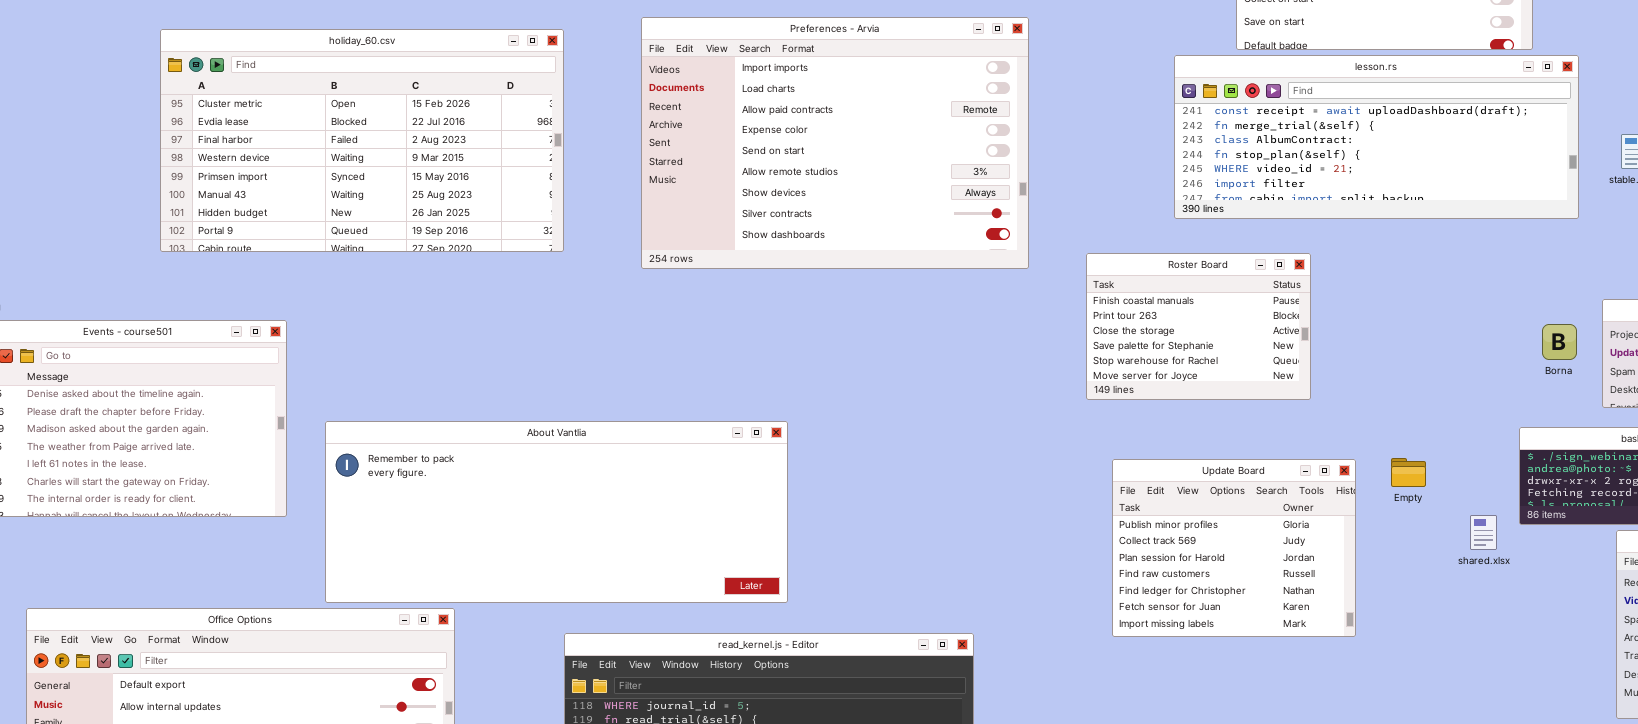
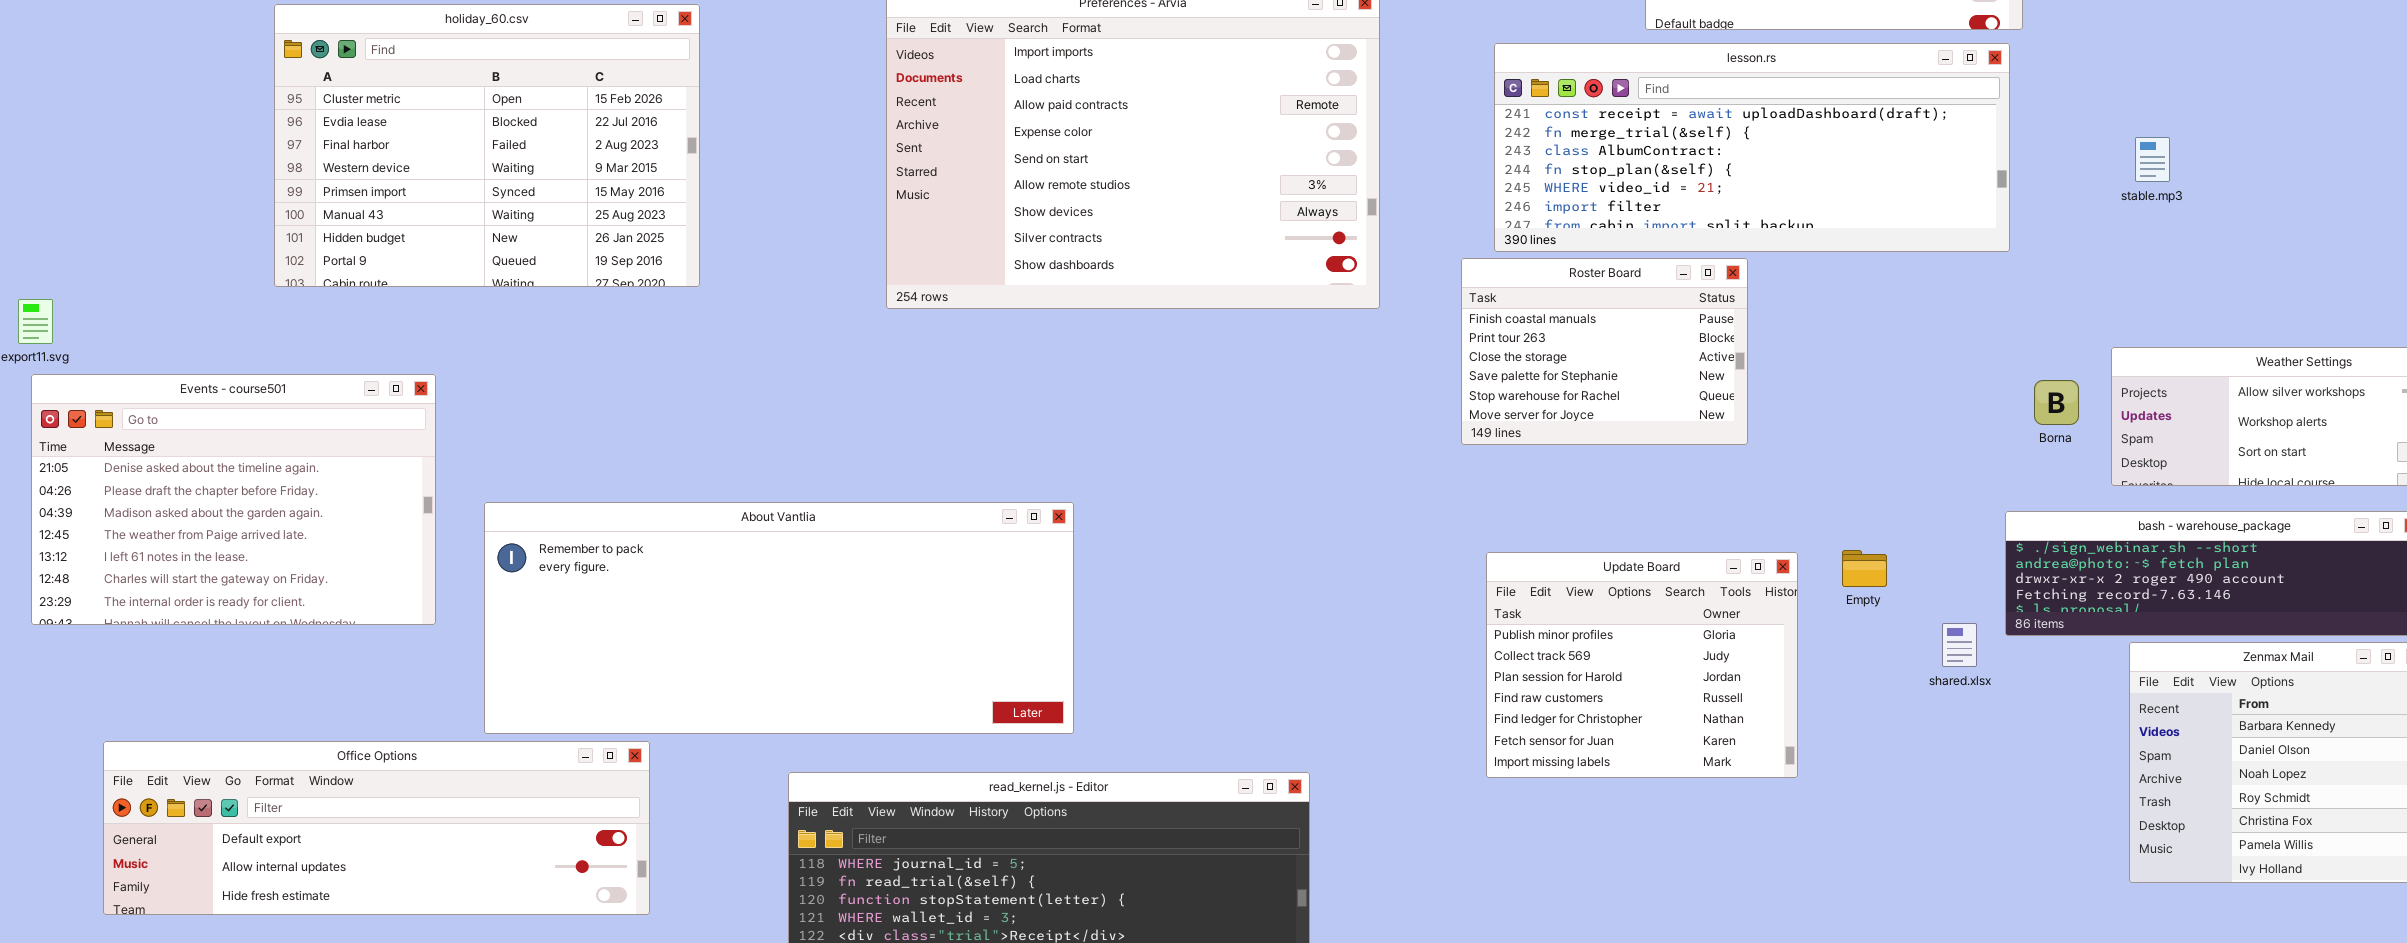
holiday_60.csv: [160,29,564,252] -> [274,4,700,287], resized
lesson.rs: [1174,55,1579,219] -> [1494,43,2010,252], moved
Roster Board: [1086,253,1311,400] -> [1461,258,1748,445], moved

